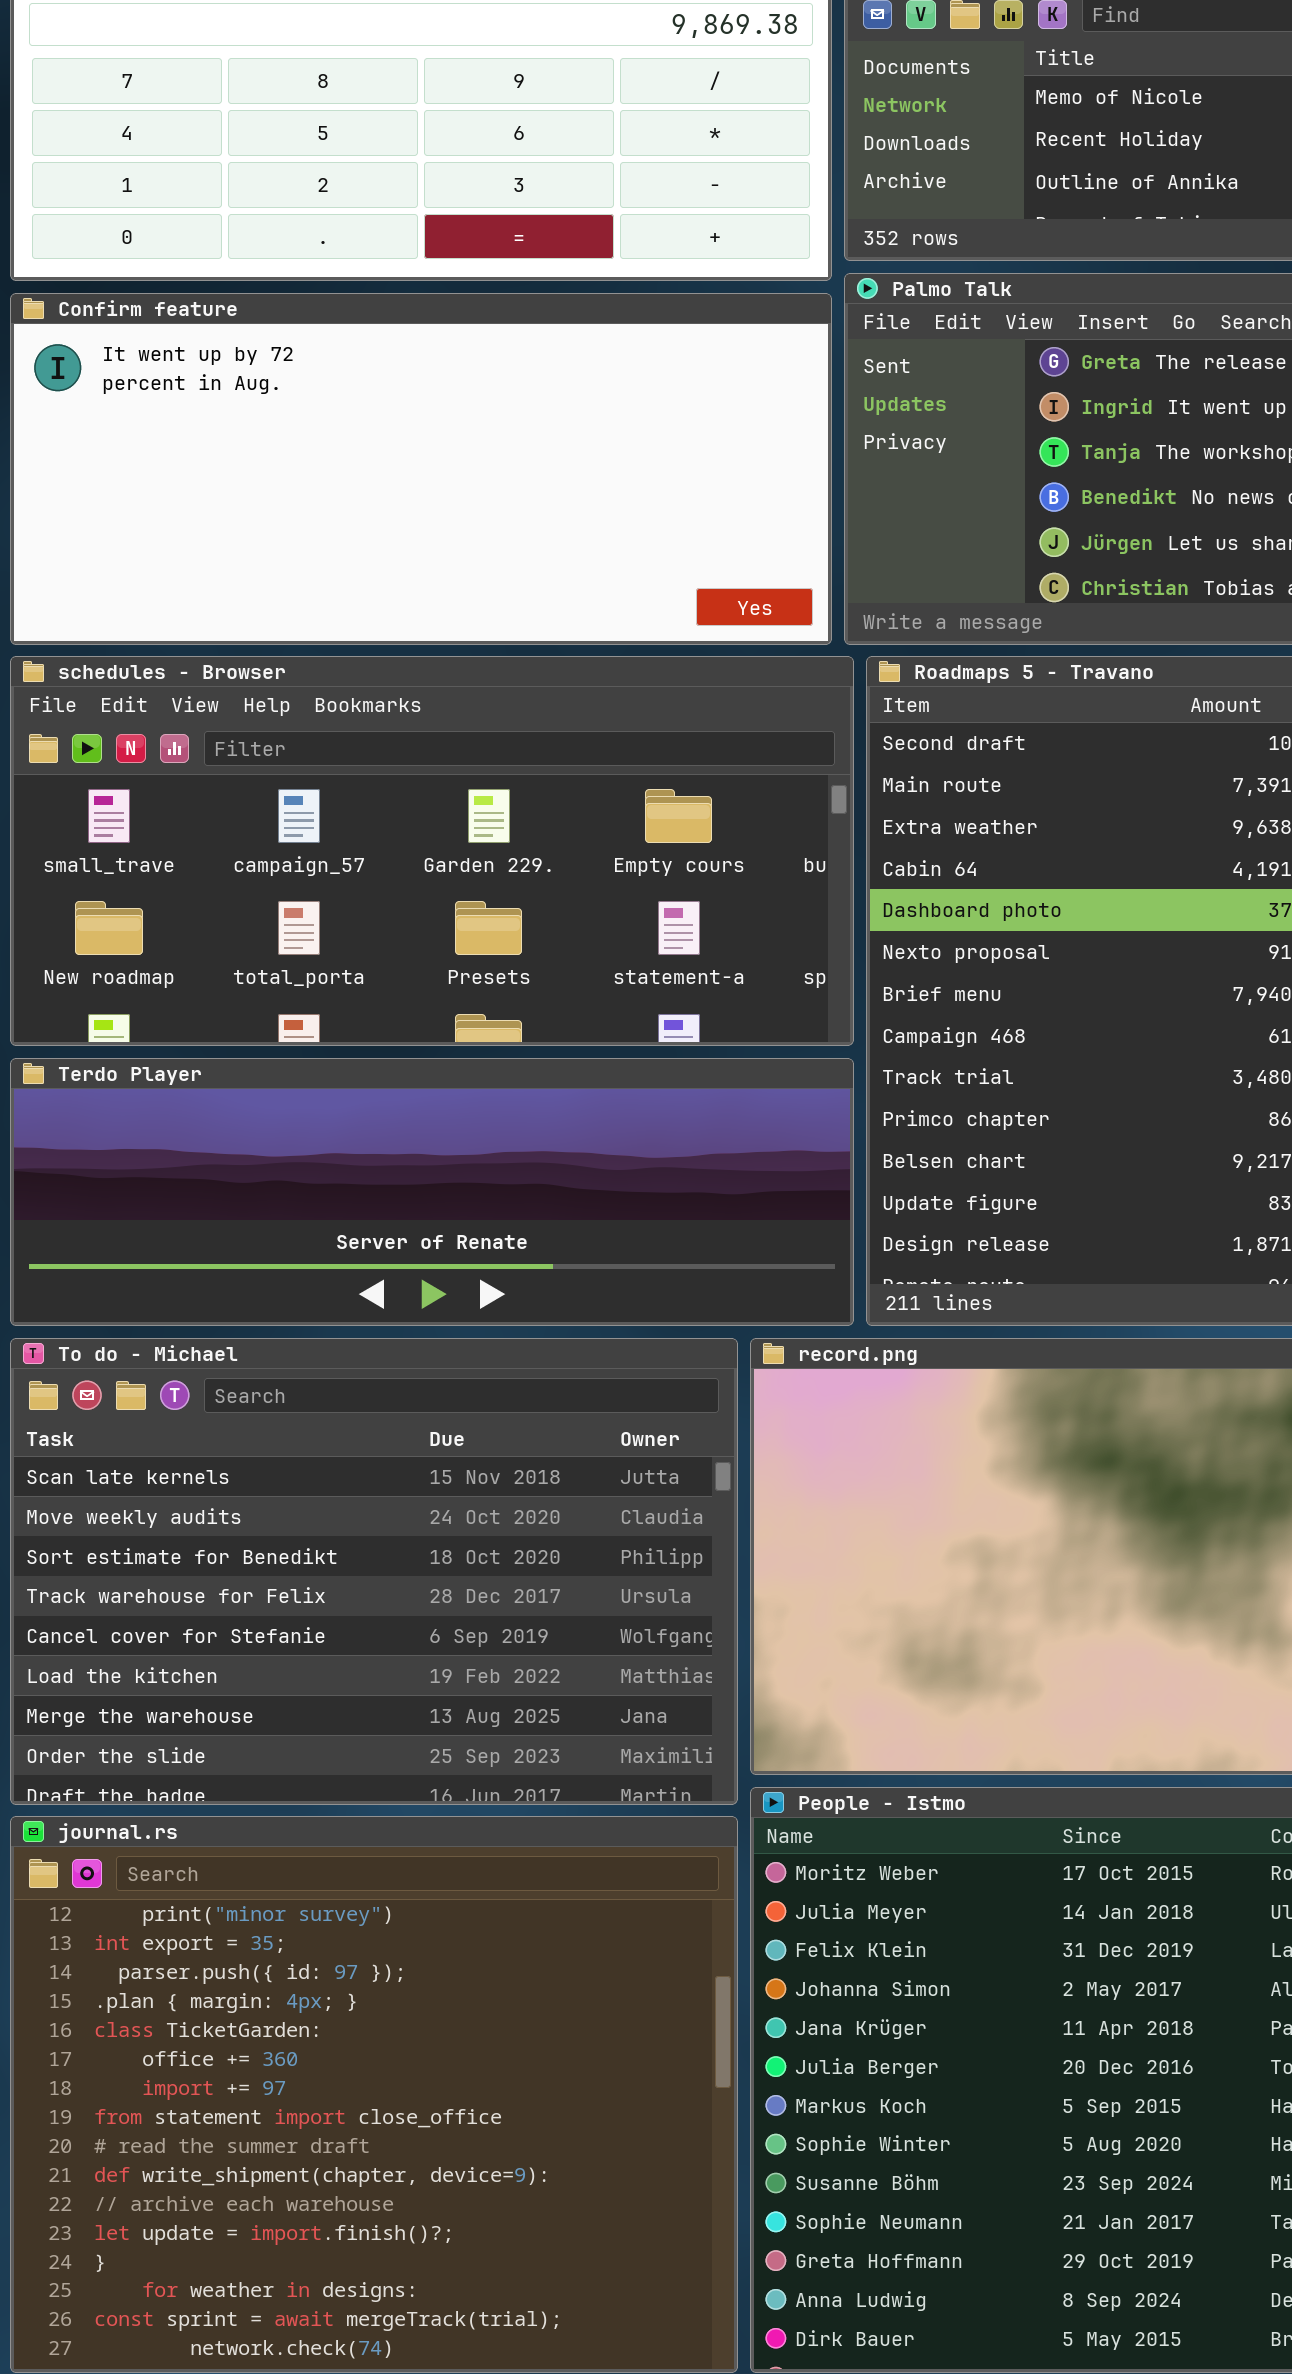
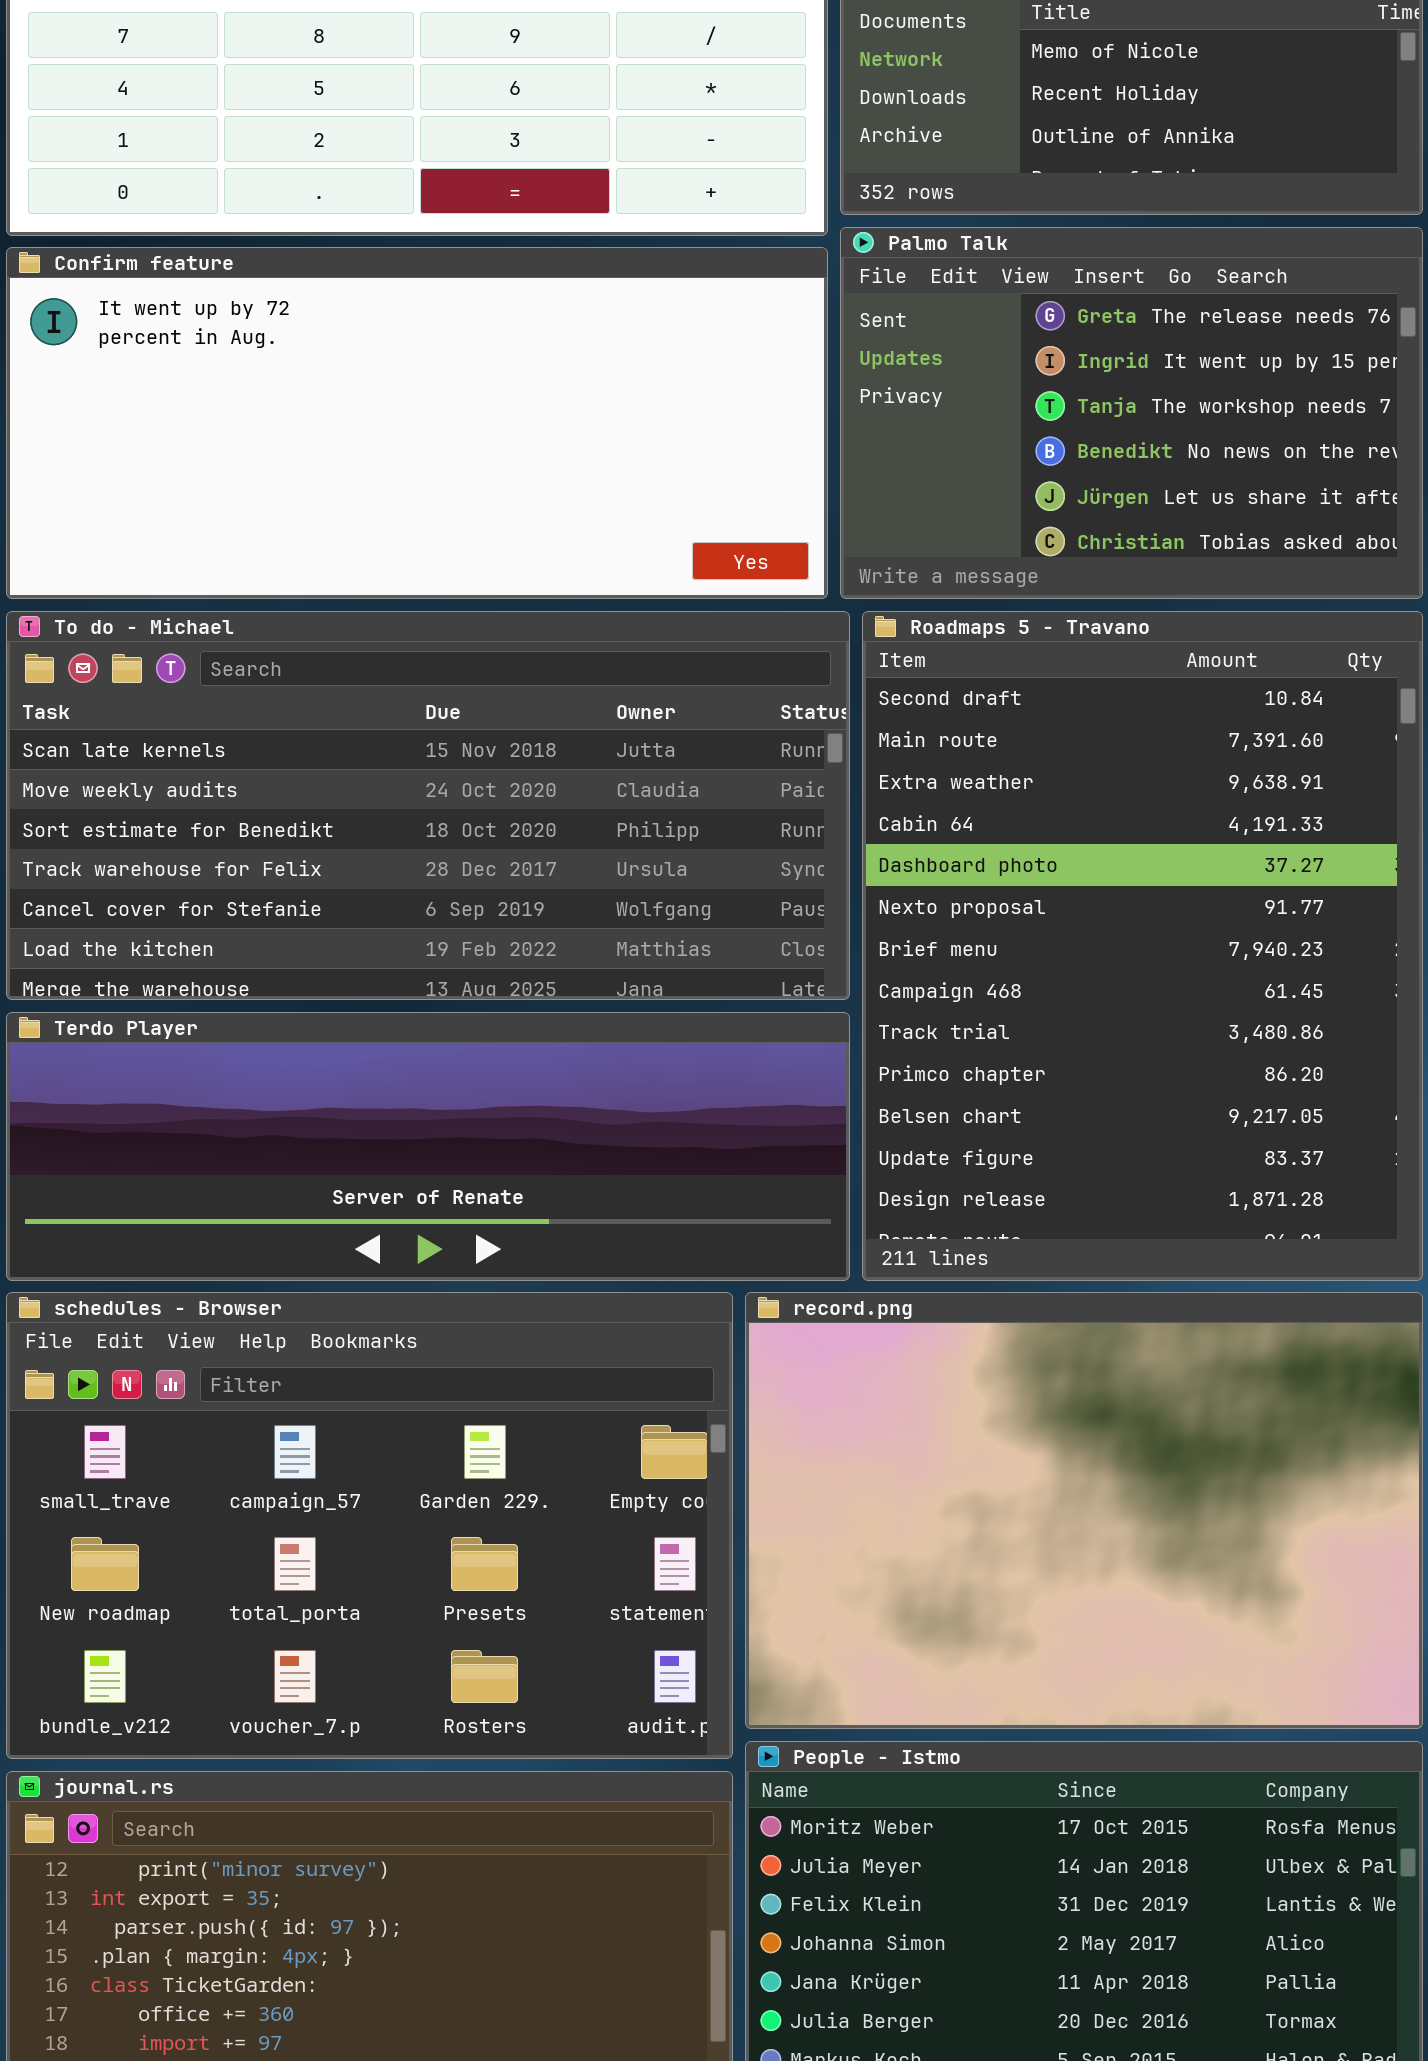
schedules - Browser: [10,656,854,1046] -> [6,1292,733,1759], moved, resized
To do - Michael: [10,1338,738,1805] -> [6,611,850,1000], moved, resized

